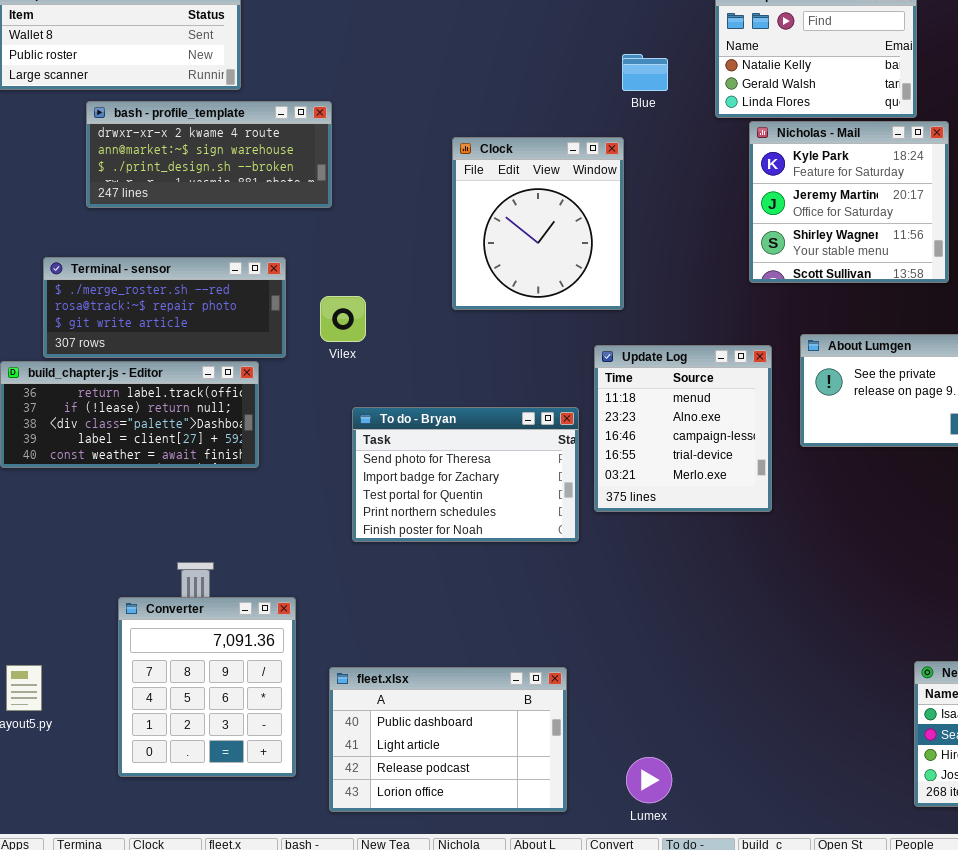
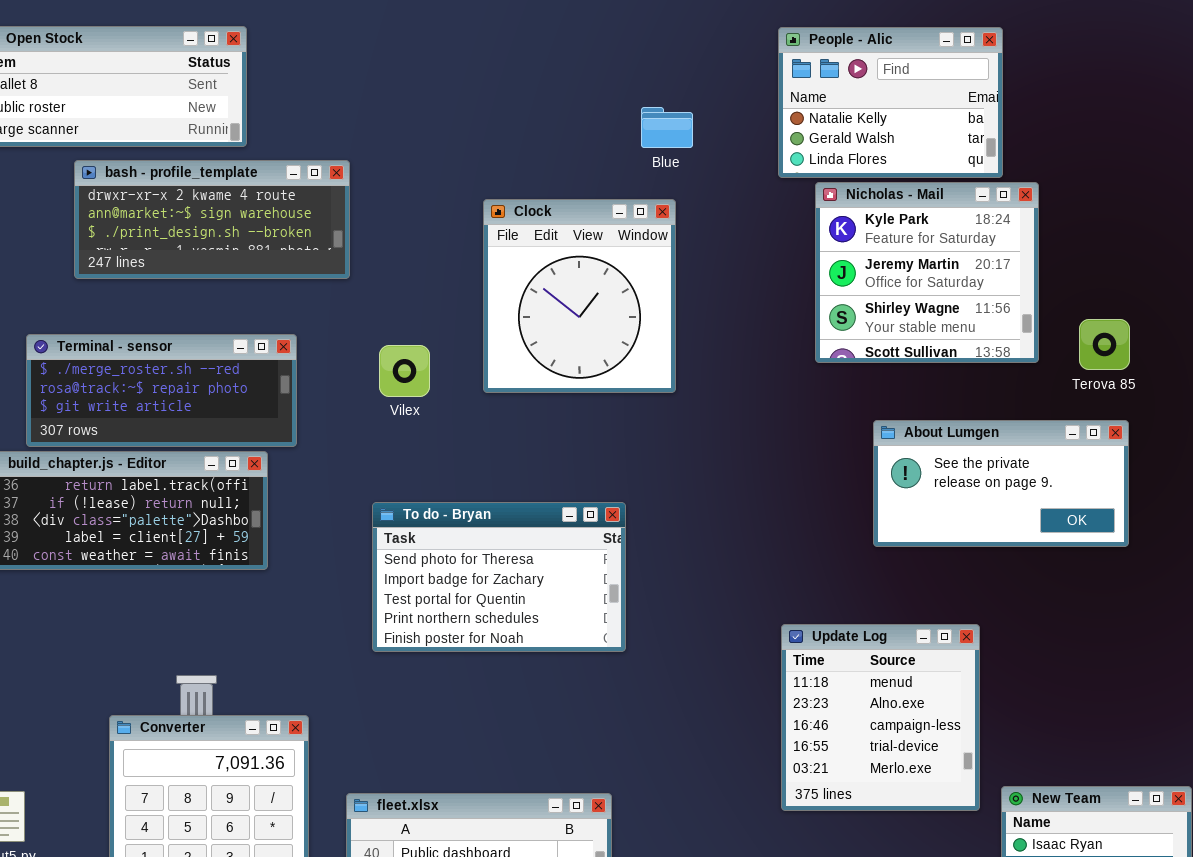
Blue: [622,54,668,91] -> [641,107,693,148], moved
Vilex: [320,296,366,342] -> [379,345,430,397], moved
Update Log: [594,345,772,512] -> [781,624,980,811], moved

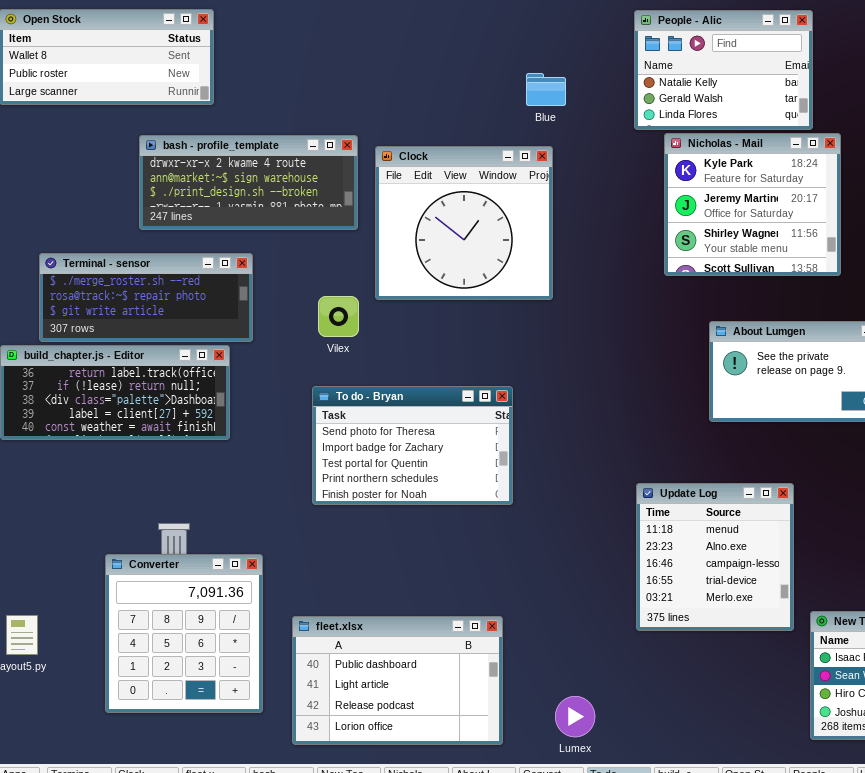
bash - profile_template: [74,160,350,279] -> [139,135,358,230], moved
Clock: [483,199,676,393] -> [375,146,553,300], resized
Vilex: [379,345,430,397] -> [318,296,359,337], moved

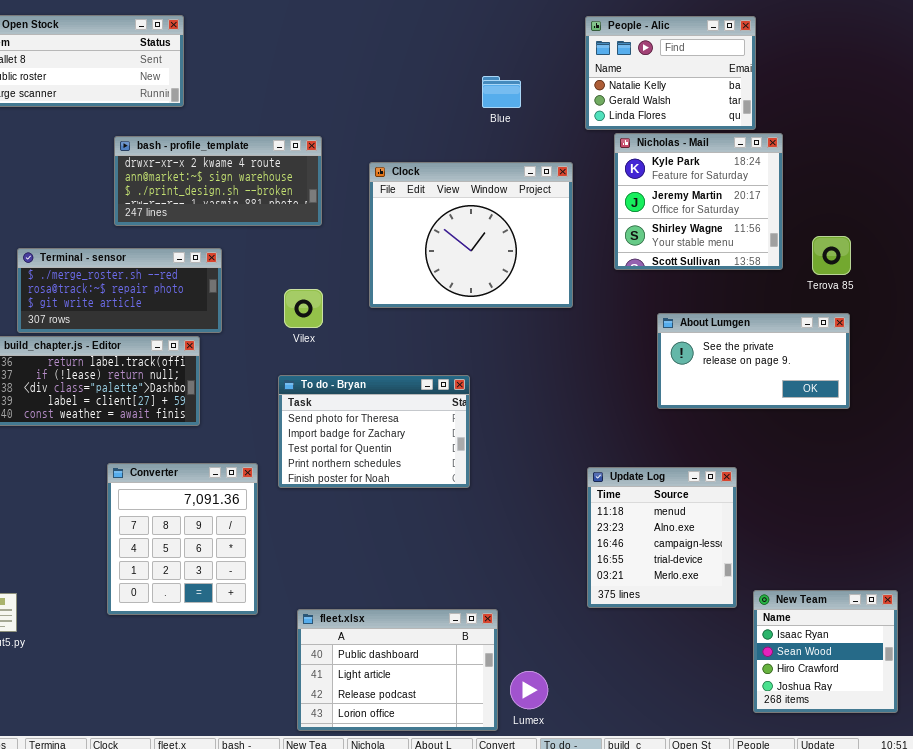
Clock: [375,146,553,300] -> [369,162,573,308], moved, resized
Converter: [105,554,263,713] -> [107,463,258,615], moved
fleet.xlsx: [292,616,503,745] -> [297,609,498,731], moved

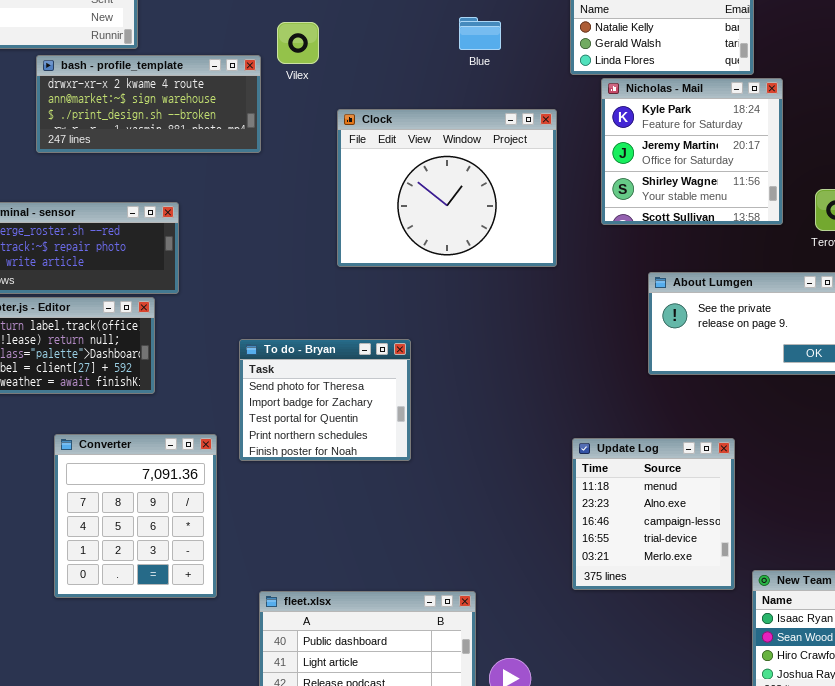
bash - profile_template: [114,136,322,226] -> [36,55,261,153], moved
Vilex: [284,289,323,328] -> [277,22,319,64], moved
To do - Bryan: [278,375,470,488] -> [239,339,411,461], resized

